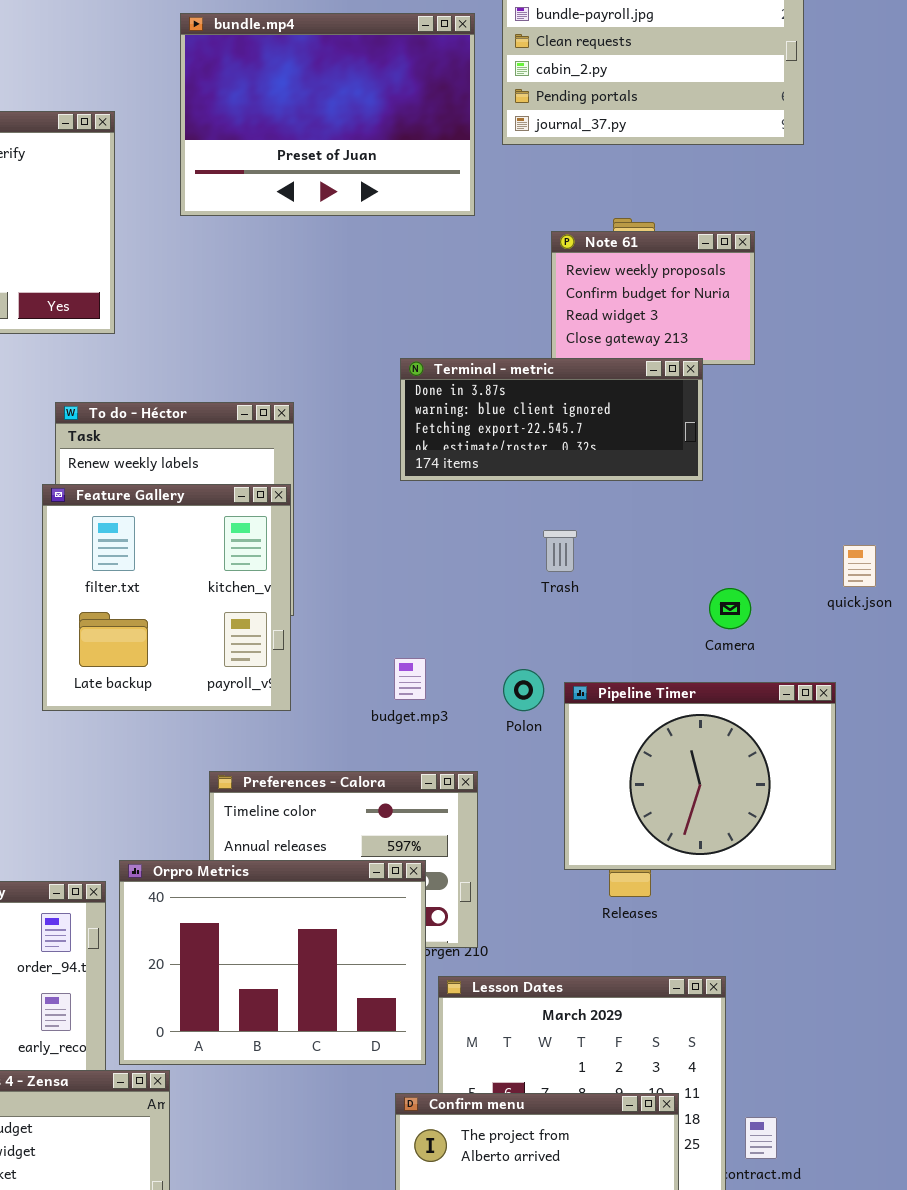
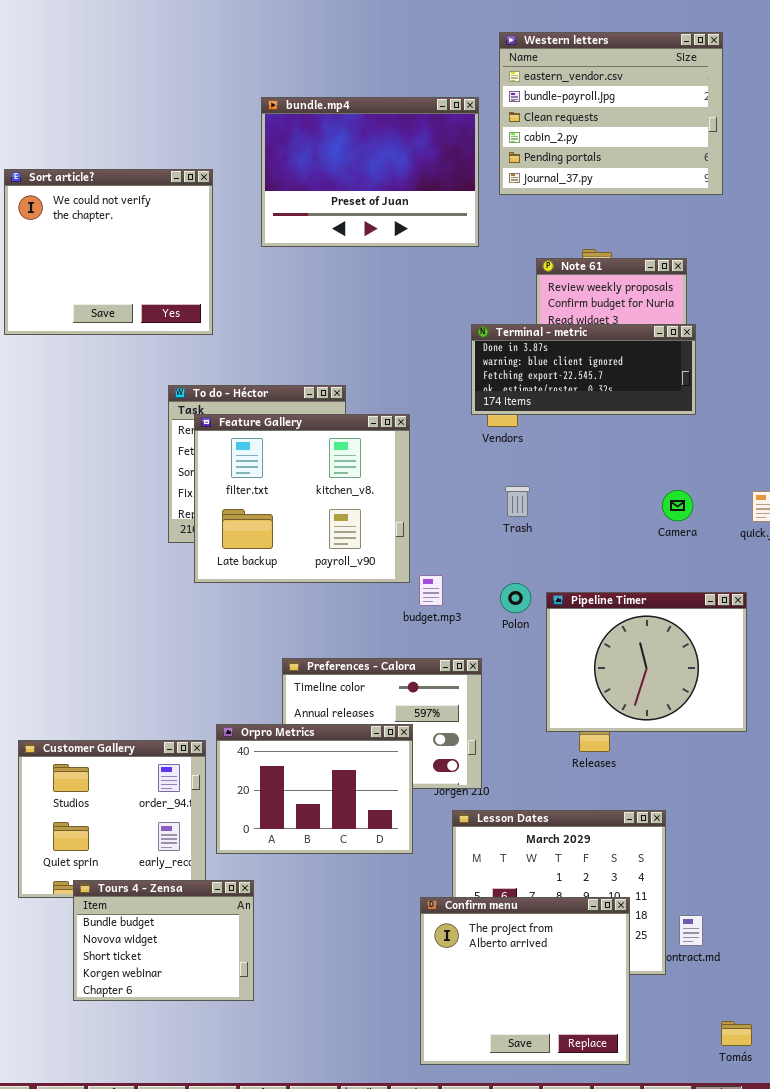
Terminal - metric: [400,358,703,481] -> [471,324,696,415], moved
Feature Gallery: [42,484,291,711] -> [194,414,410,583], moved, resized
Trash: [543,530,577,572] -> [505,486,530,517], moved
Camera: [709,588,751,629] -> [662,490,693,521], moved
Orpro Metrics: [119,860,426,1065] -> [216,724,413,854], resized

